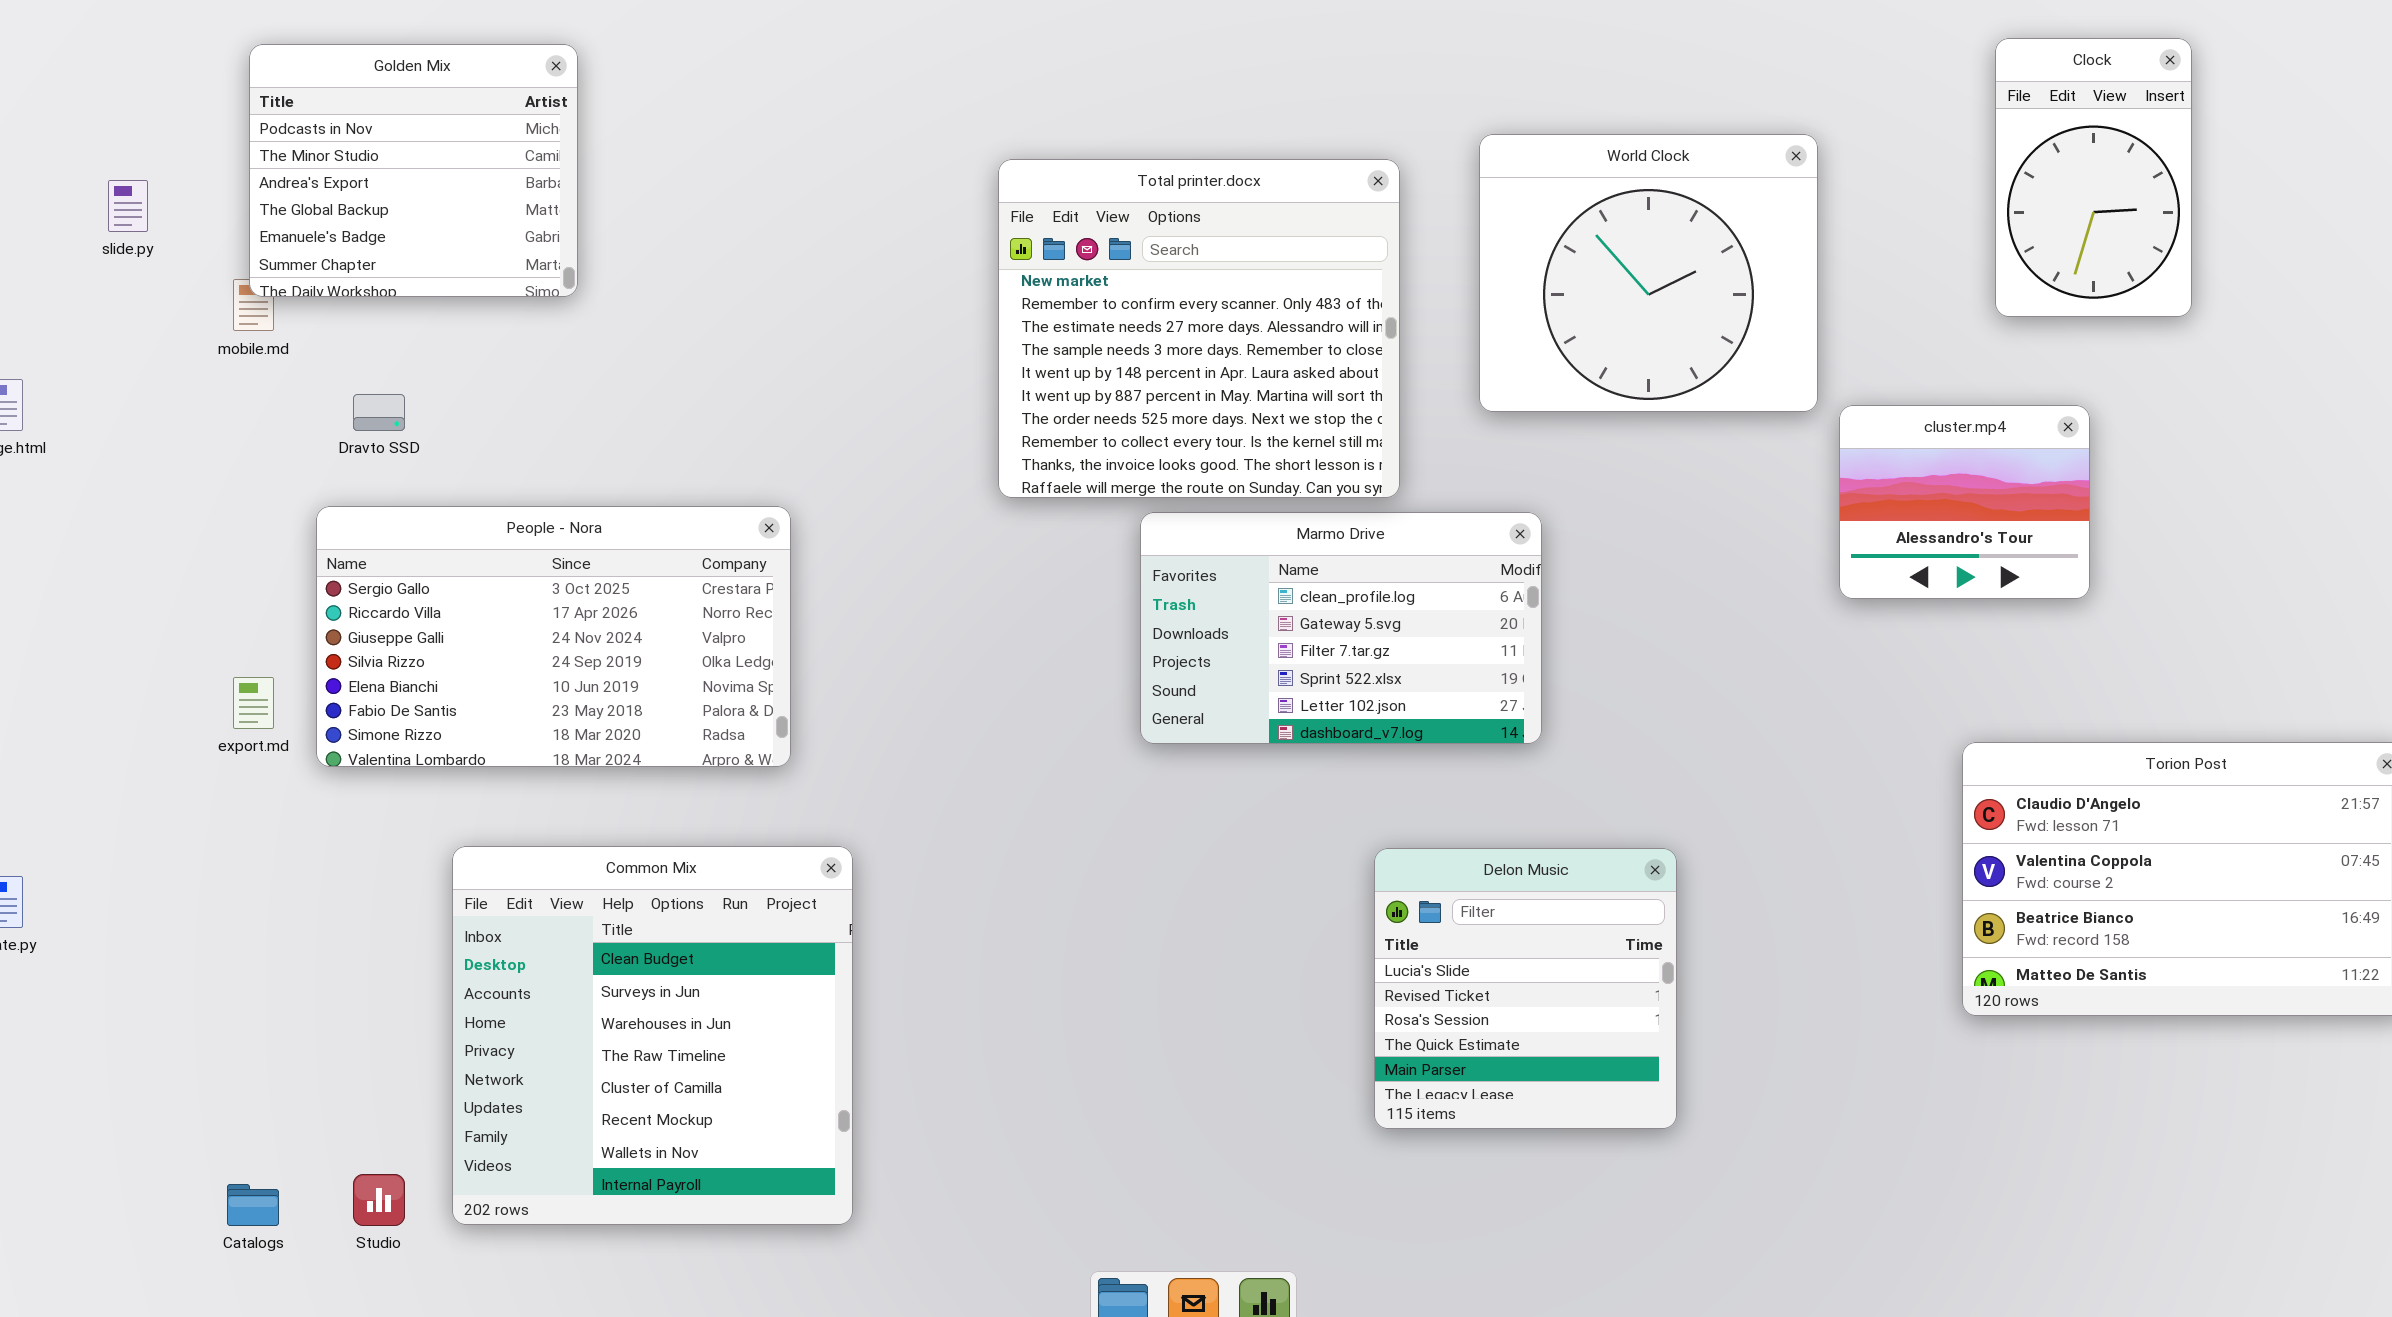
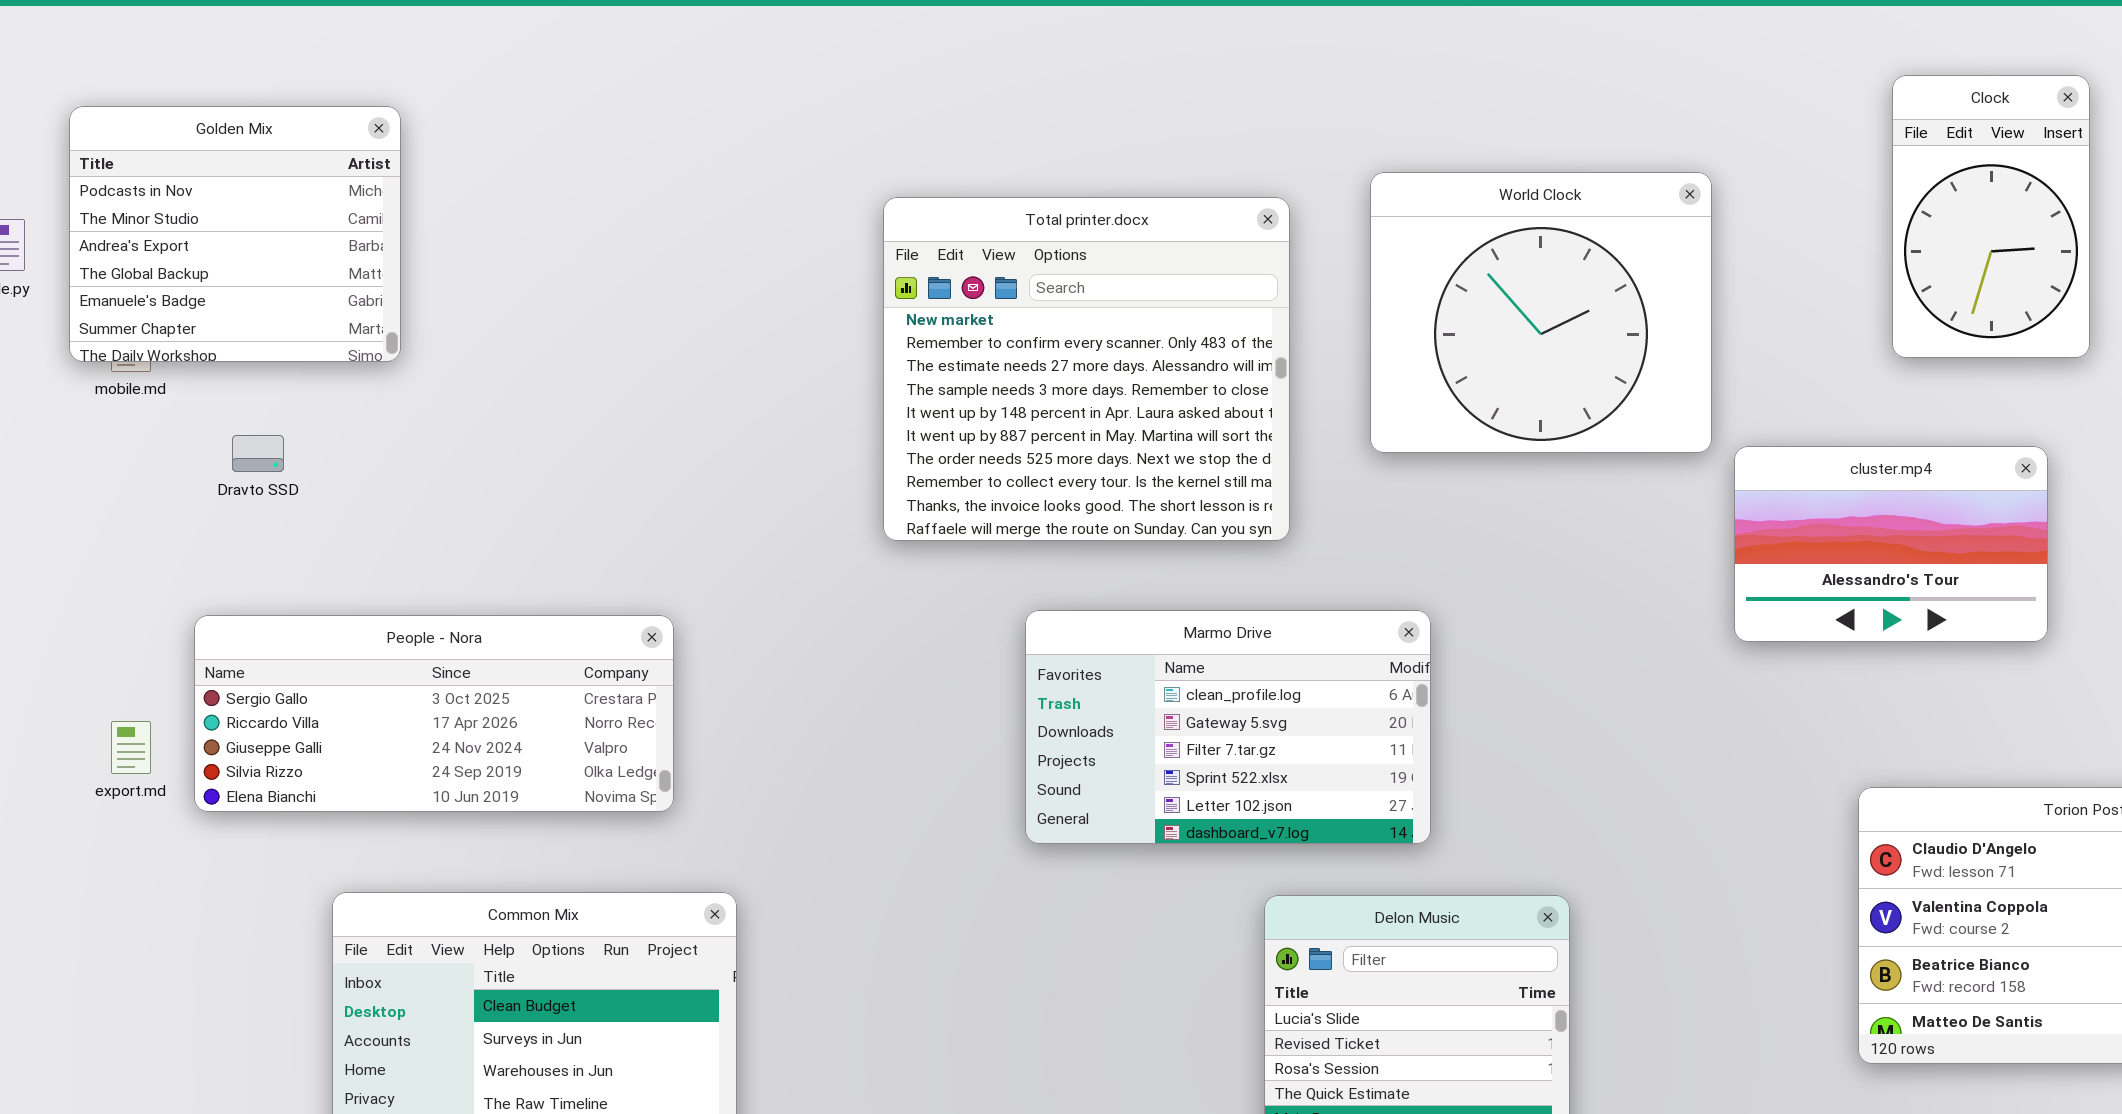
Golden Mix: [249,44,578,297] -> [69,106,401,362], moved
cluster.mp4: [1839,405,2090,599] -> [1734,446,2048,642], resized
People - Nora: [316,506,791,767] -> [194,615,674,812], resized
Marmo Drive: [1140,512,1542,744] -> [1025,610,1431,844], moved

